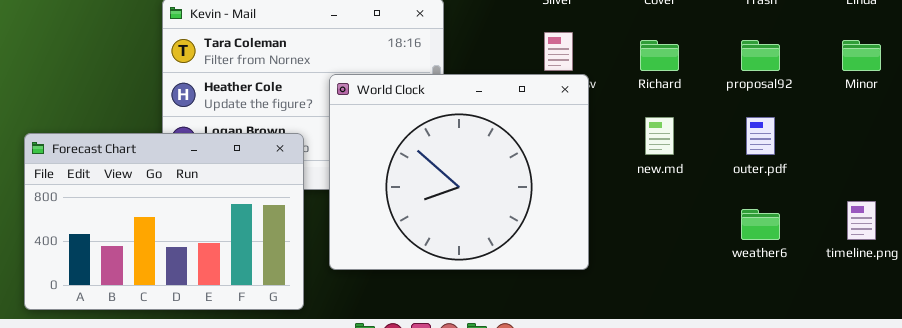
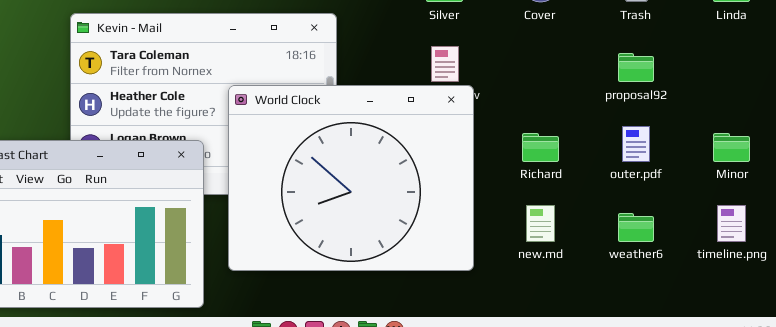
Richard: [640,40,679,71] -> [522,133,559,162], moved
Minor: [842,40,881,71] -> [713,133,750,162], moved
new.md: [645,117,674,155] -> [526,205,555,242], moved

